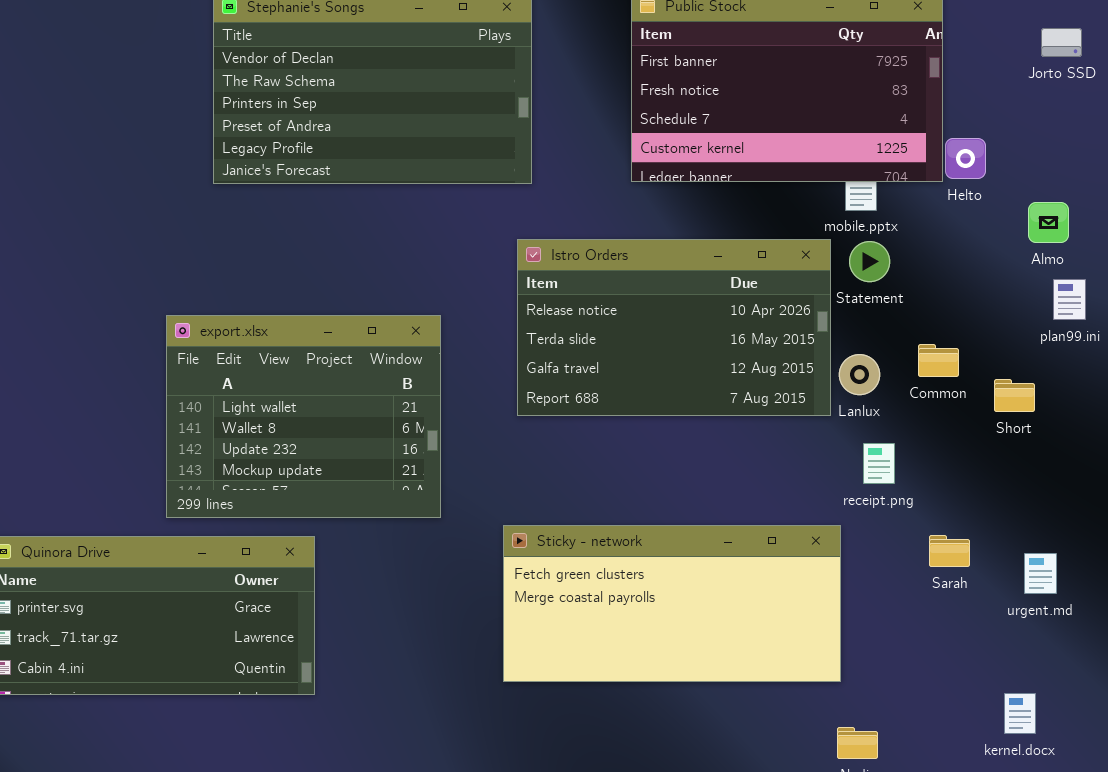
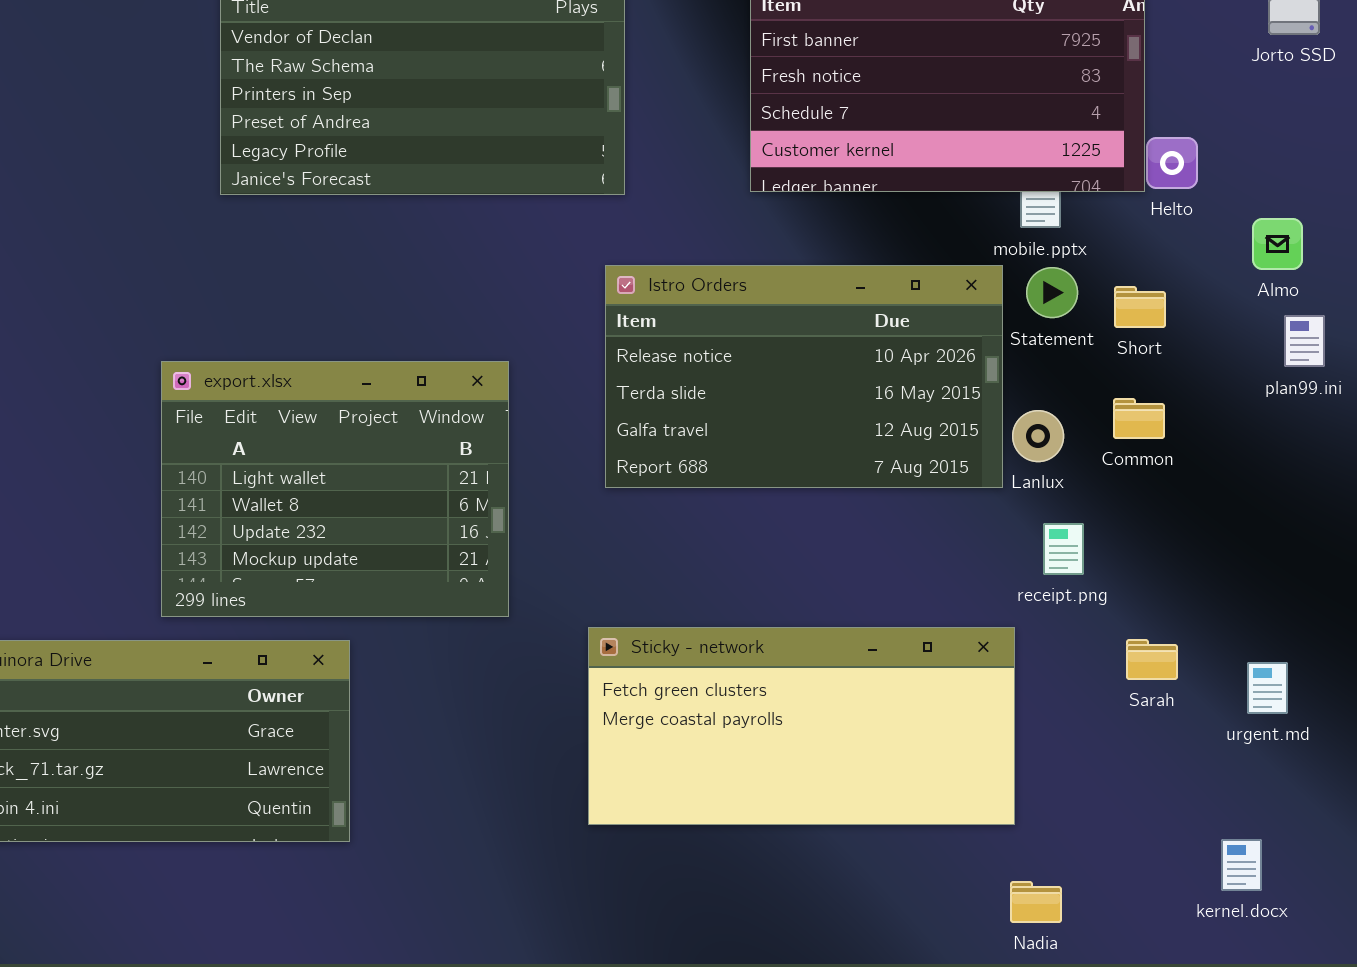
Short: [994,379,1035,412] -> [1114,286,1166,328], moved

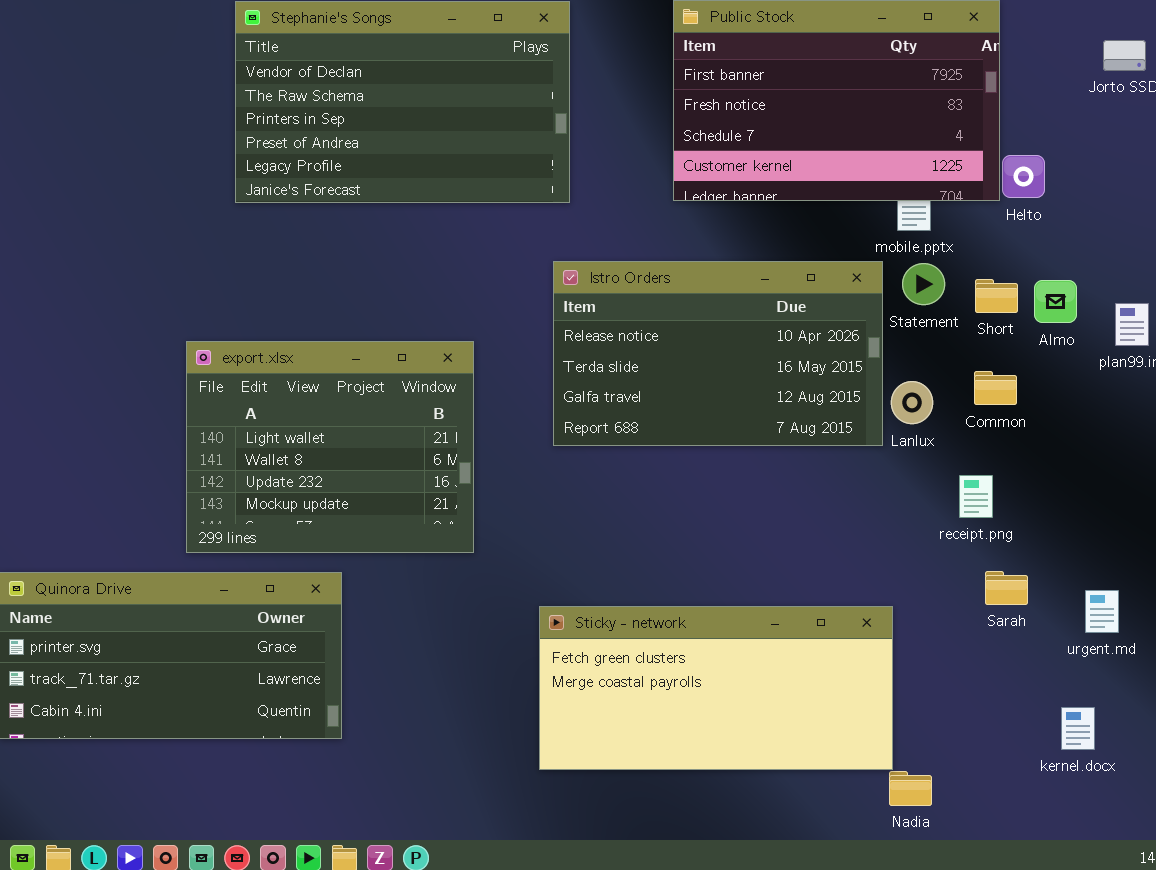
Almo: [1252,218,1303,270] -> [1034,280,1077,323], moved
receipt.png: [1043,523,1084,575] -> [959,475,993,518], moved
Sticky - network: [588,627,1015,825] -> [539,606,893,770], moved
kernel.docx: [1221,839,1262,891] -> [1061,707,1095,750], moved

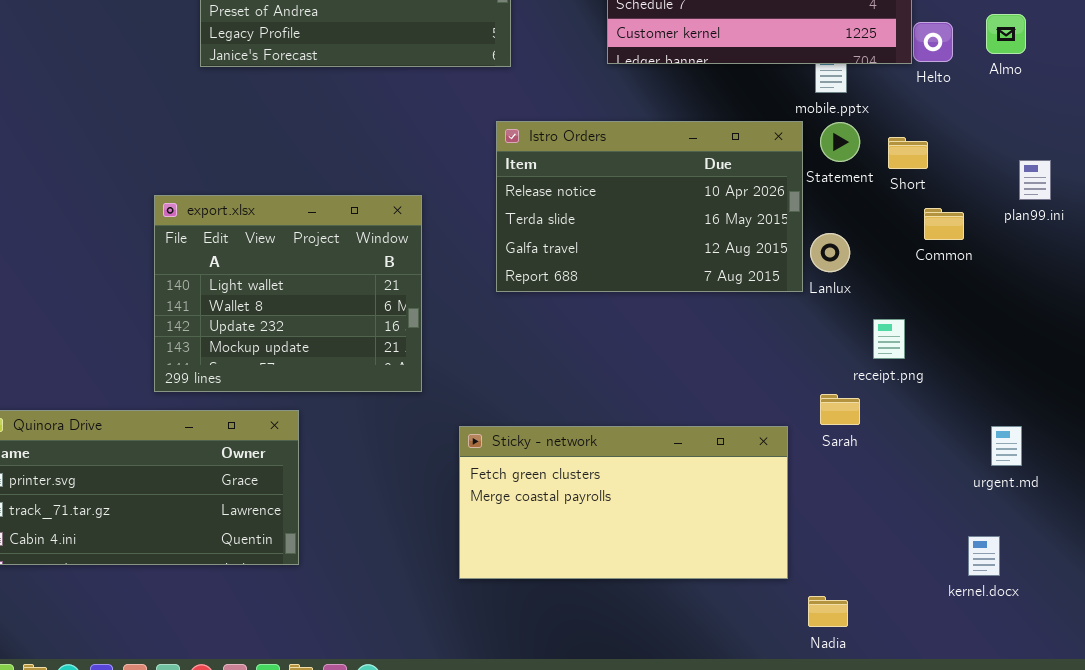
Almo: [1034,280,1077,323] -> [986,14,1026,54], moved
Common: [974,371,1017,405] -> [924,208,964,240], moved
Sarah: [985,571,1028,605] -> [820,394,860,425], moved
Sticky - network: [539,606,893,770] -> [459,426,788,579], moved

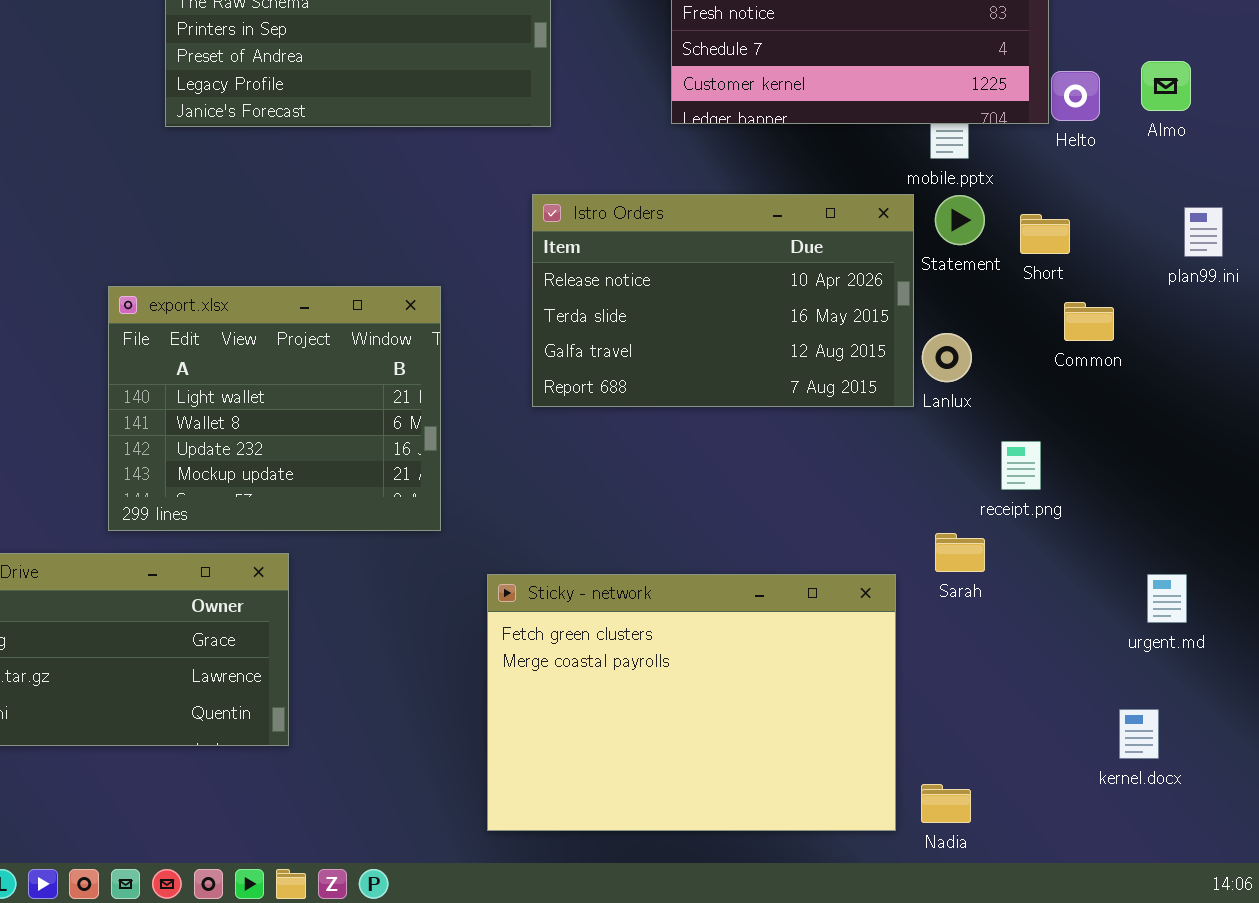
plan99.ini: [1019,160,1051,200] -> [1184,207,1223,257], moved
Sticky - network: [459,426,788,579] -> [487,574,896,831], resized

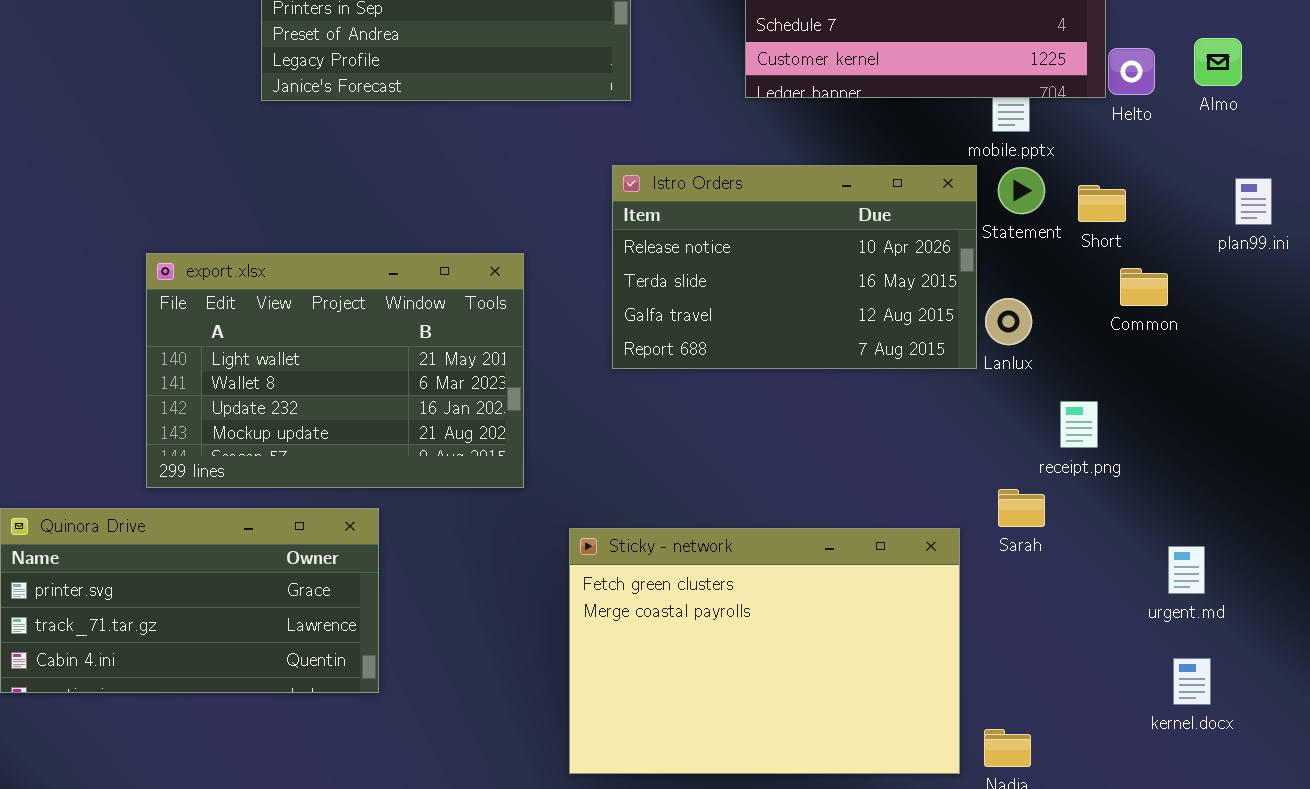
export.xlsx: [108,286,441,531] -> [146,253,524,488], resized
urgent.md: [1147,574,1187,623] -> [1168,546,1205,594], moved

